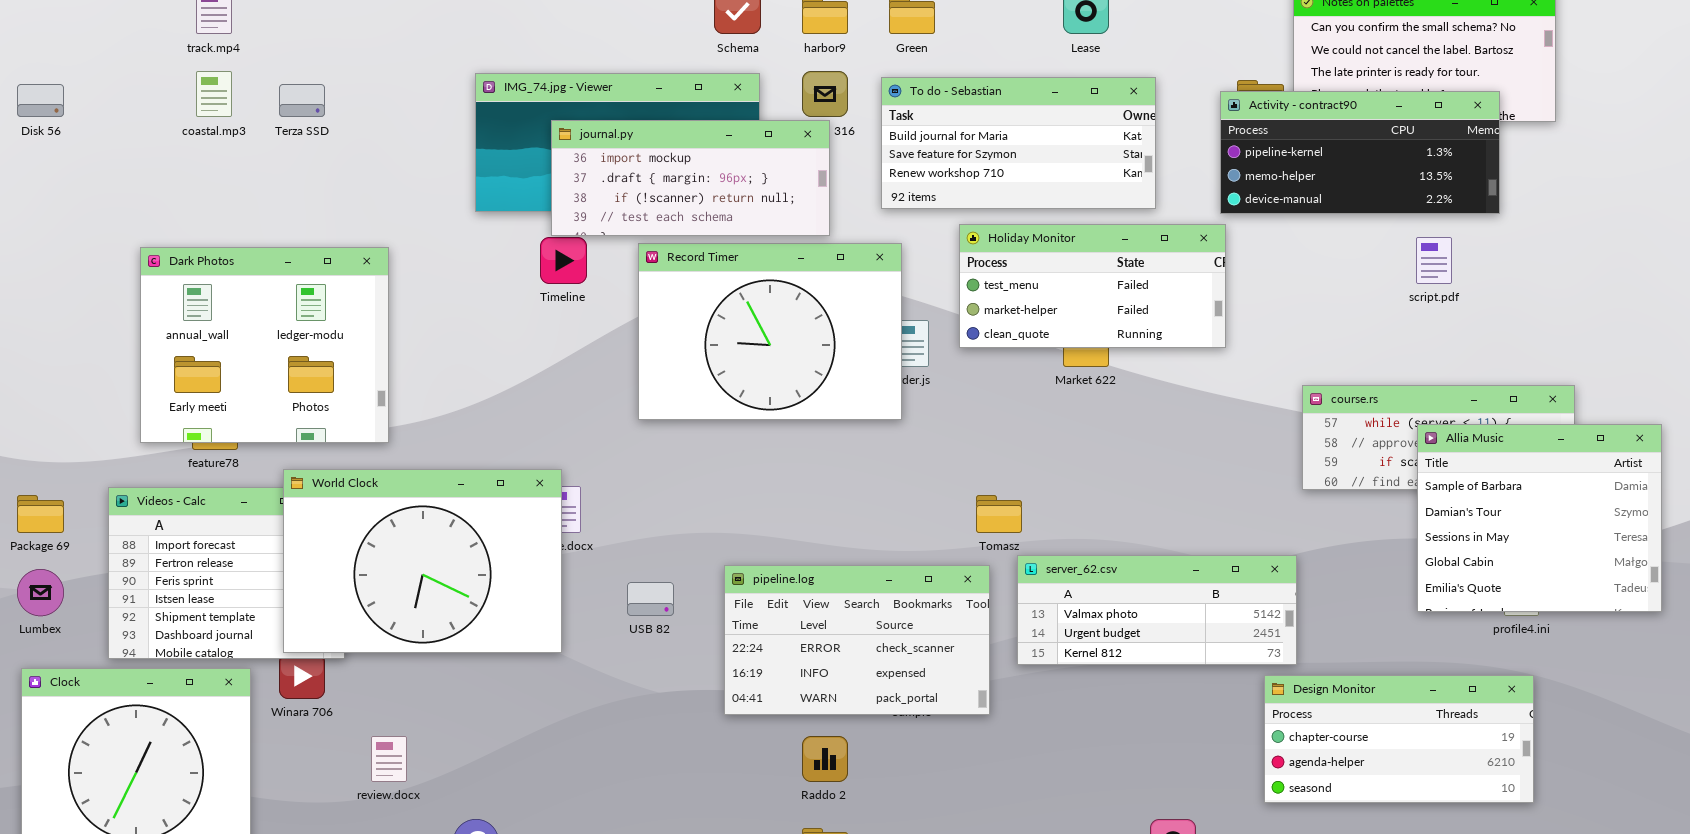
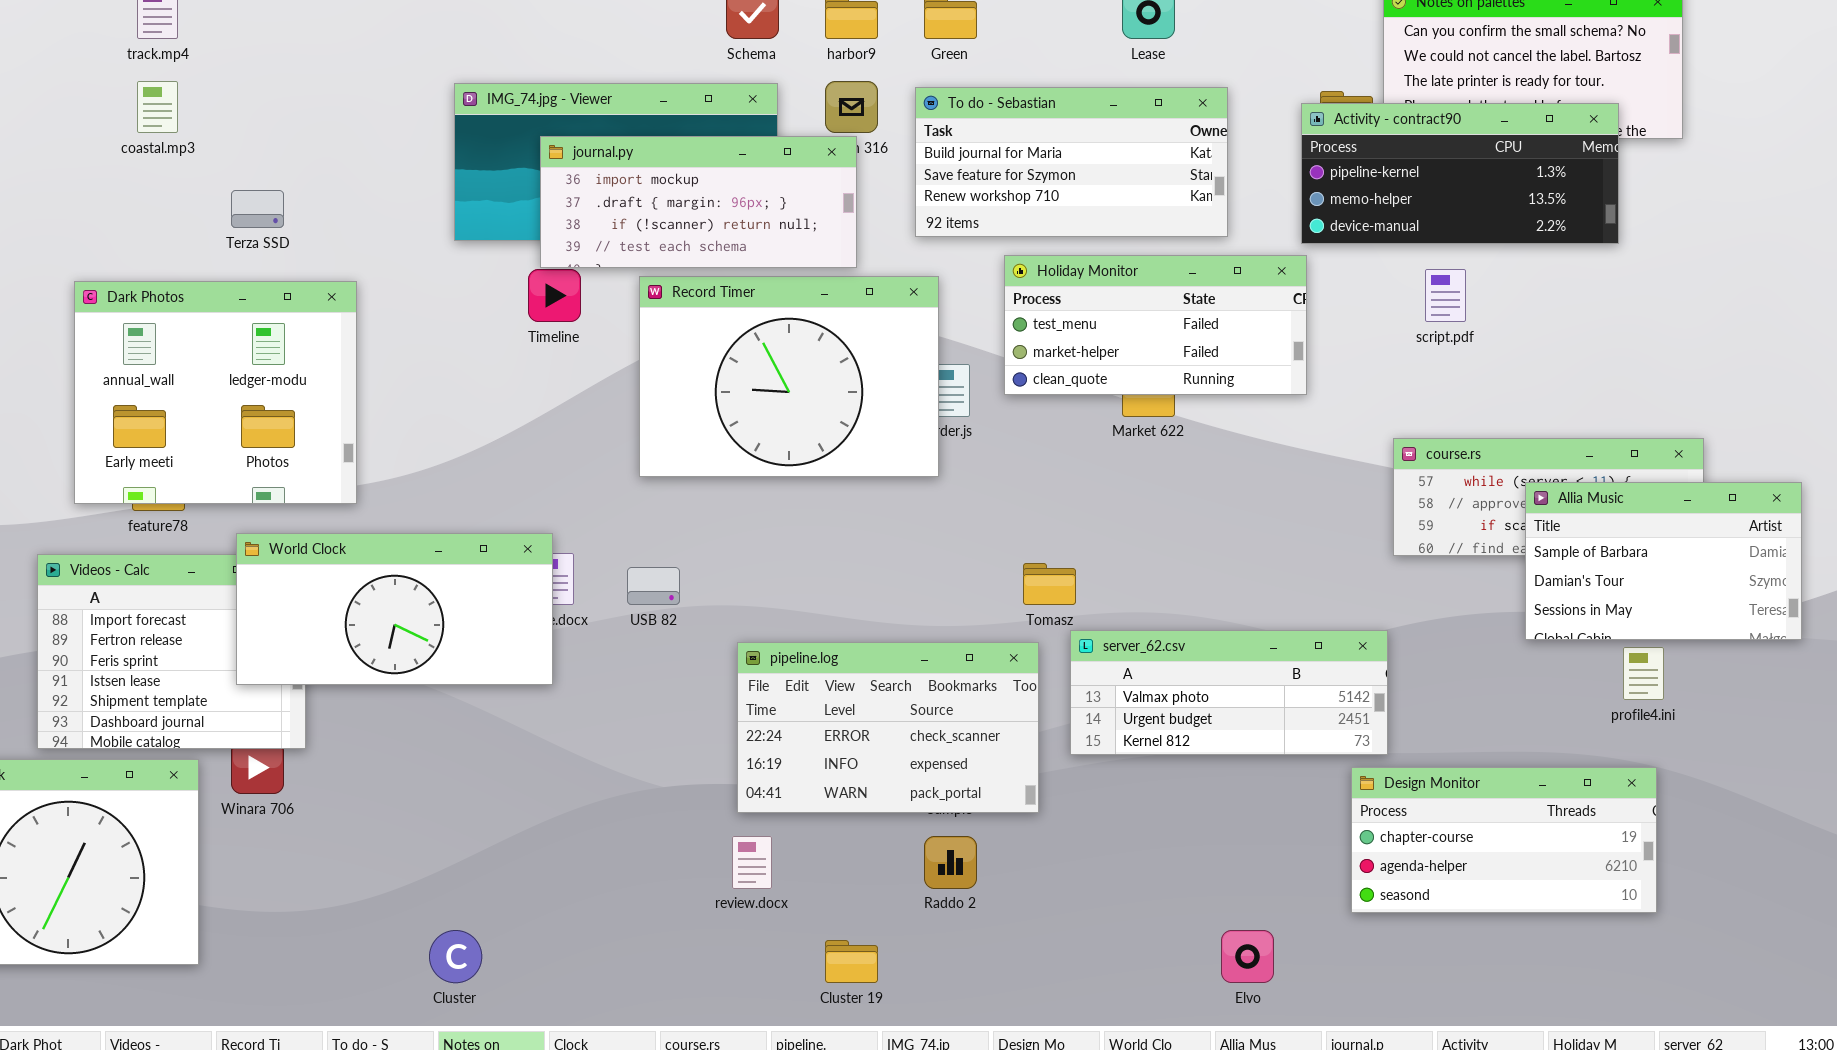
Terza SSD: [279,84,325,117] -> [231,190,284,228], moved
script.pdf: [1416,237,1452,284] -> [1425,269,1466,322], moved
Allia Music: [1417,424,1662,612] -> [1525,482,1802,640], resized
World Clock: [283,469,562,653] -> [236,533,553,685], resized
USB 82: [627,582,674,616] -> [627,567,680,605], moved
review.docx: [371,736,407,782] -> [732,836,772,889], moved
Raddo 2: [802,736,848,782] -> [924,836,977,889], moved

